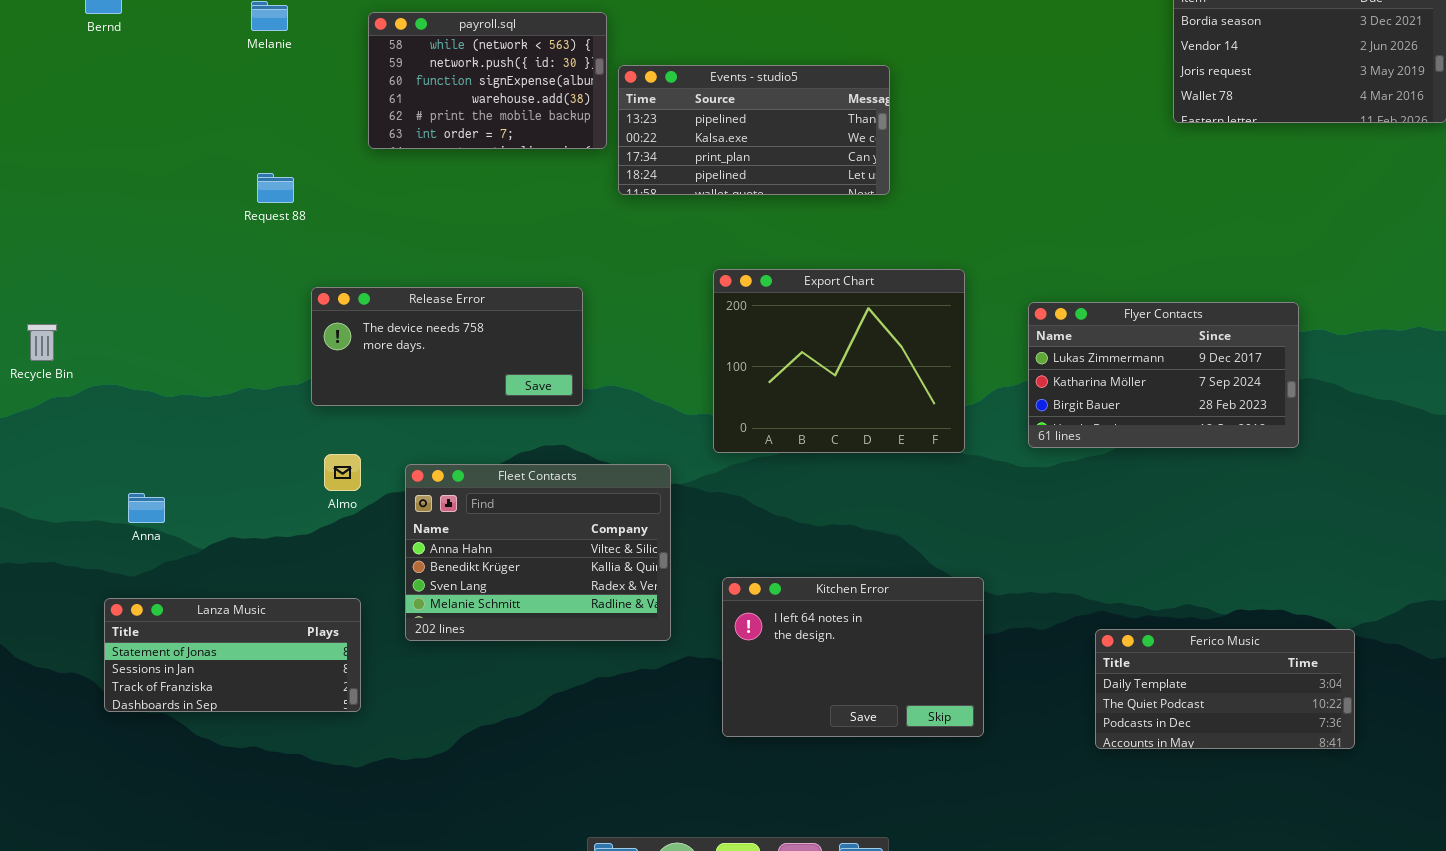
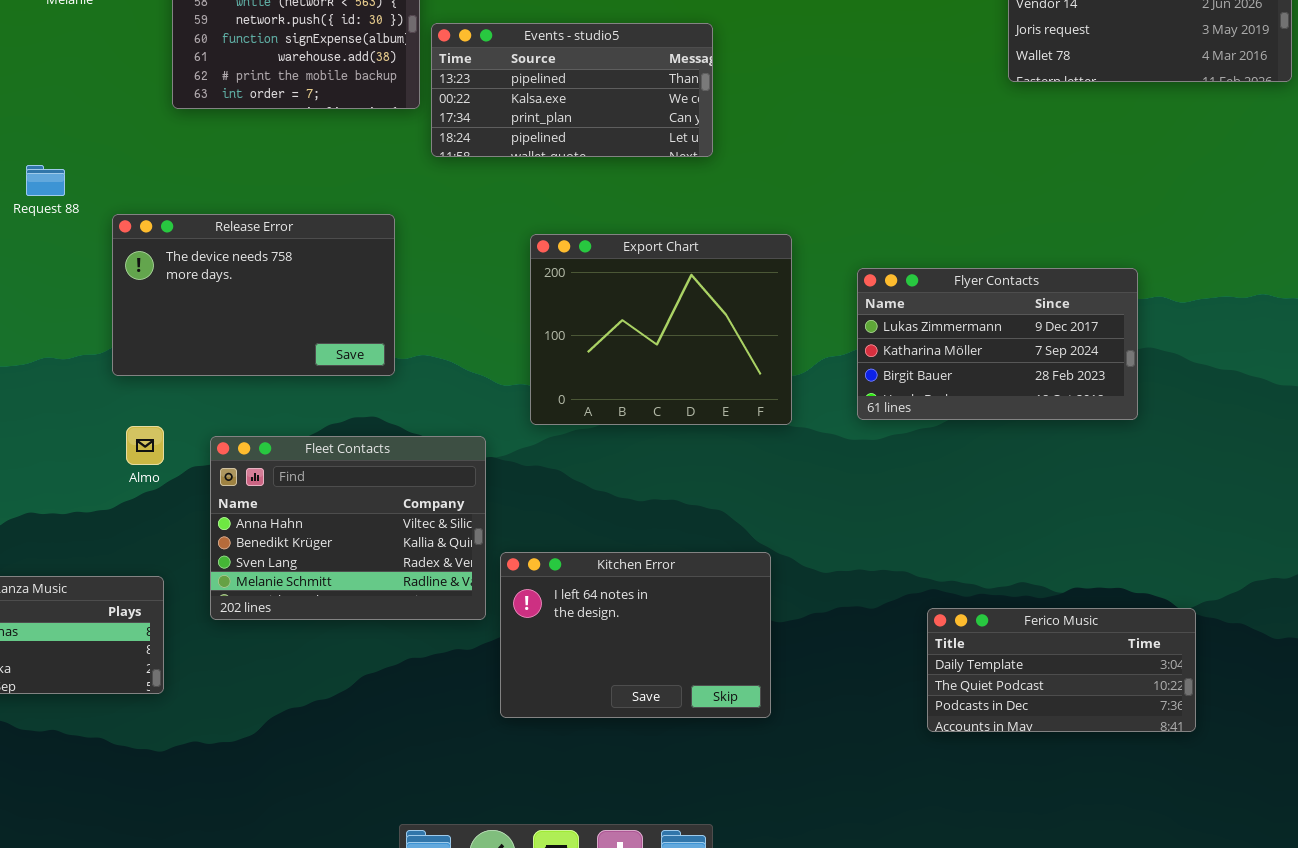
Request 88: [257,173,294,203] -> [26,165,65,196], moved
Release Error: [311,287,583,406] -> [112,214,395,376], resized
Kitchen Error: [722,577,984,737] -> [500,552,771,718], moved

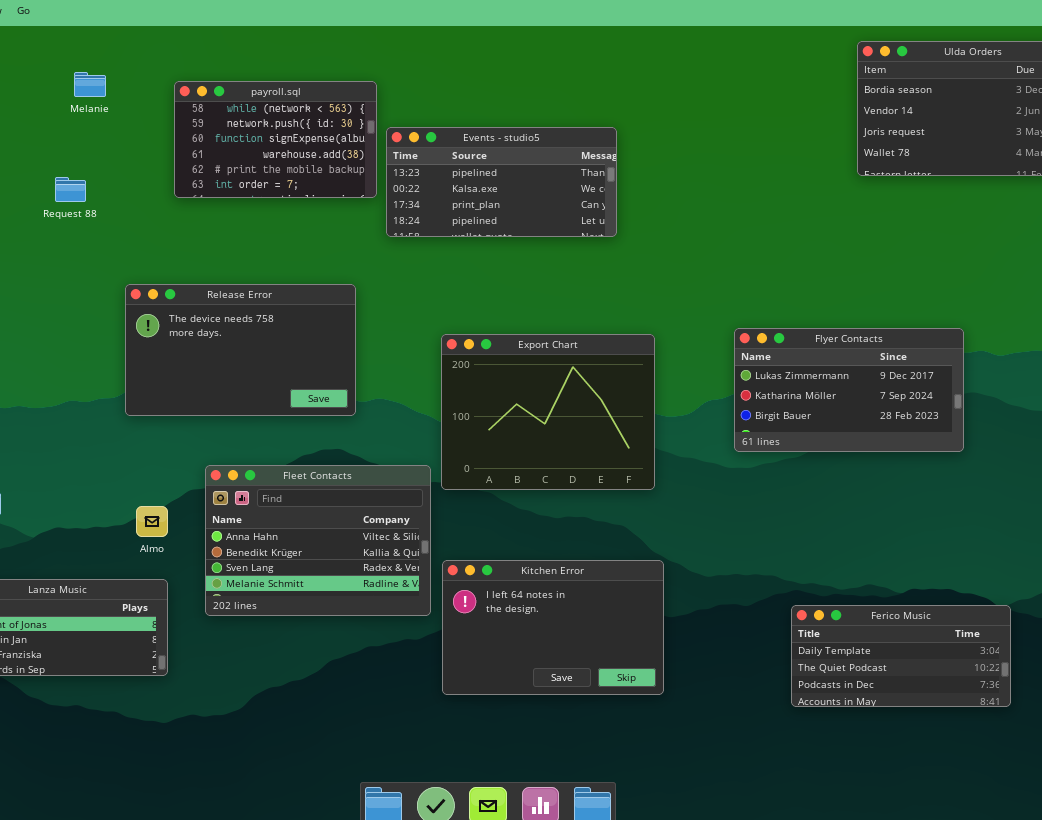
Request 88: [26,165,65,196] -> [55,177,86,202], moved
Export Chart: [530,234,792,425] -> [441,334,655,490], moved
Almo: [126,426,164,465] -> [136,506,168,537], moved

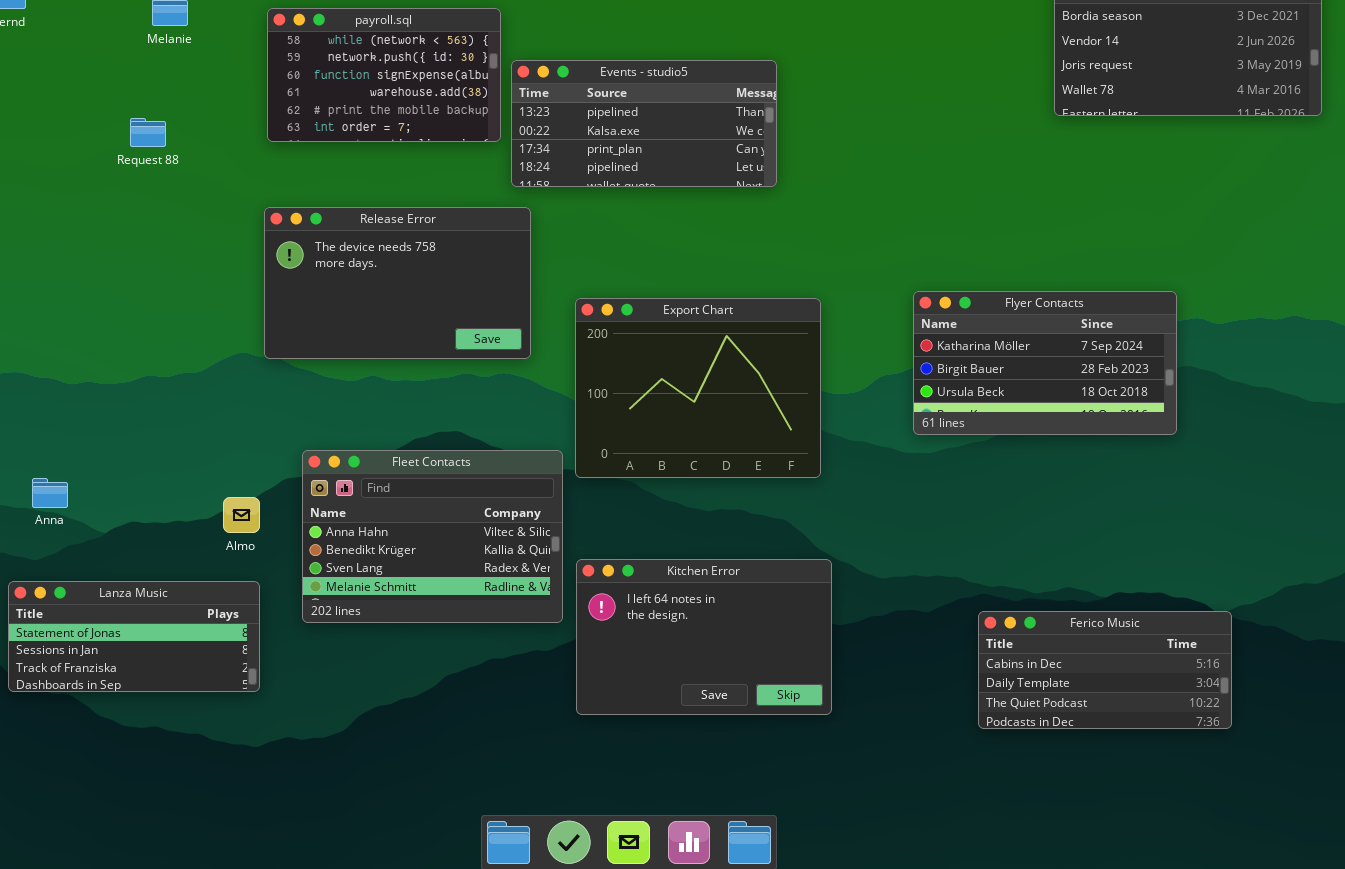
Release Error: [125,284,356,416] -> [264,207,531,359], moved
Flyer Contacts: [734,328,964,452] -> [913,291,1177,435], scrolled down 1 row
Ferico Music: [791,605,1011,707] -> [978,611,1232,729], scrolled up 1 row

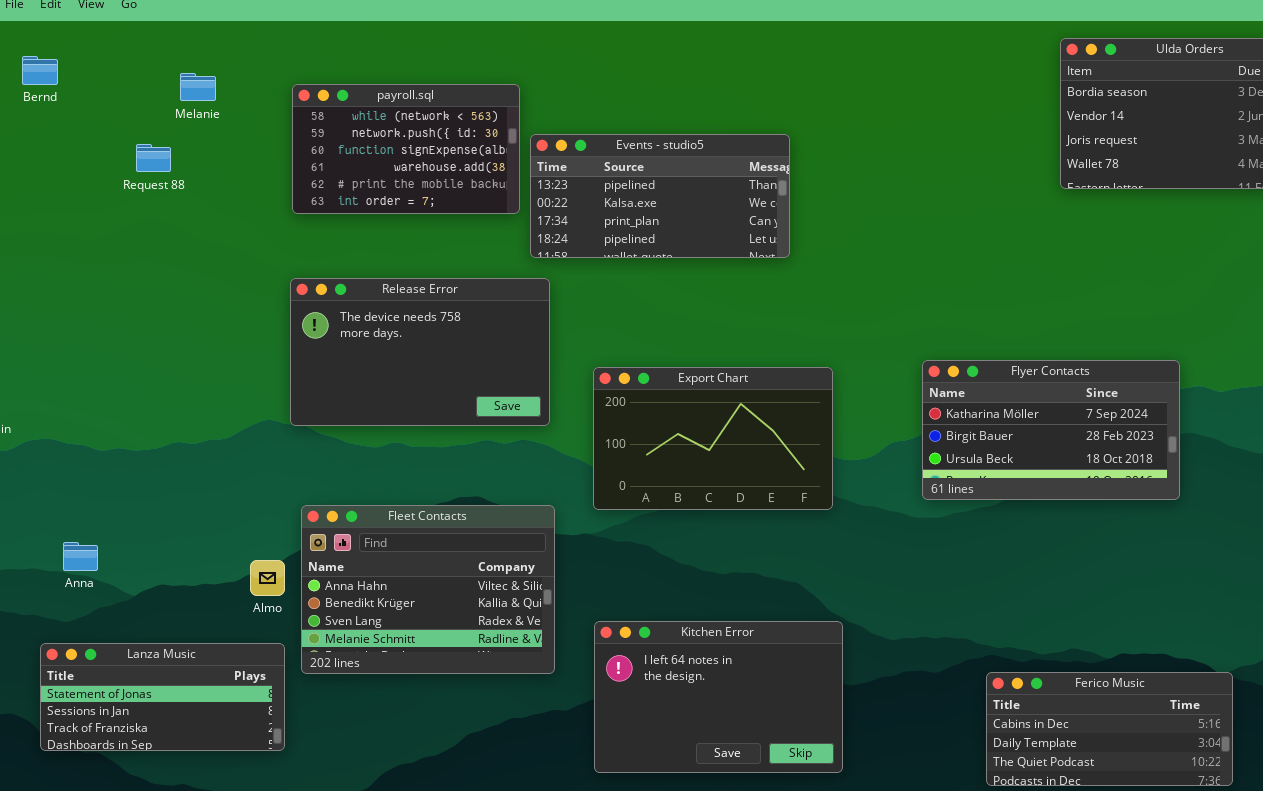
Request 88: [130,118,166,147] -> [136,144,171,172], moved
Export Chart: [575,298,821,478] -> [593,367,833,510], resized
Fleet Contacts: [302,450,563,623] -> [301,505,555,674], moved

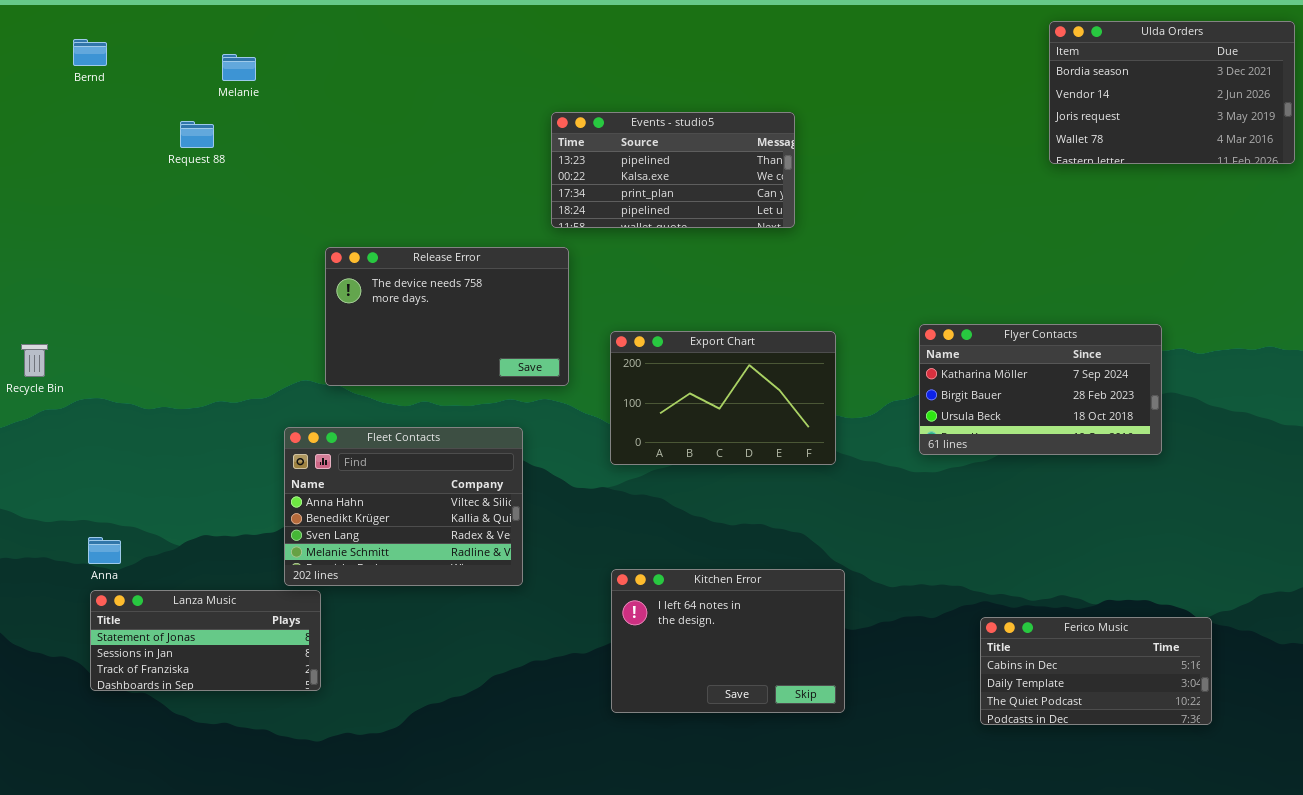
payroll.sql: [292,84,520,214] -> none, closed
Fleet Contacts: [301,505,555,674] -> [284,427,523,586], moved
Anna: [63,542,98,571] -> [88,537,121,564], moved

